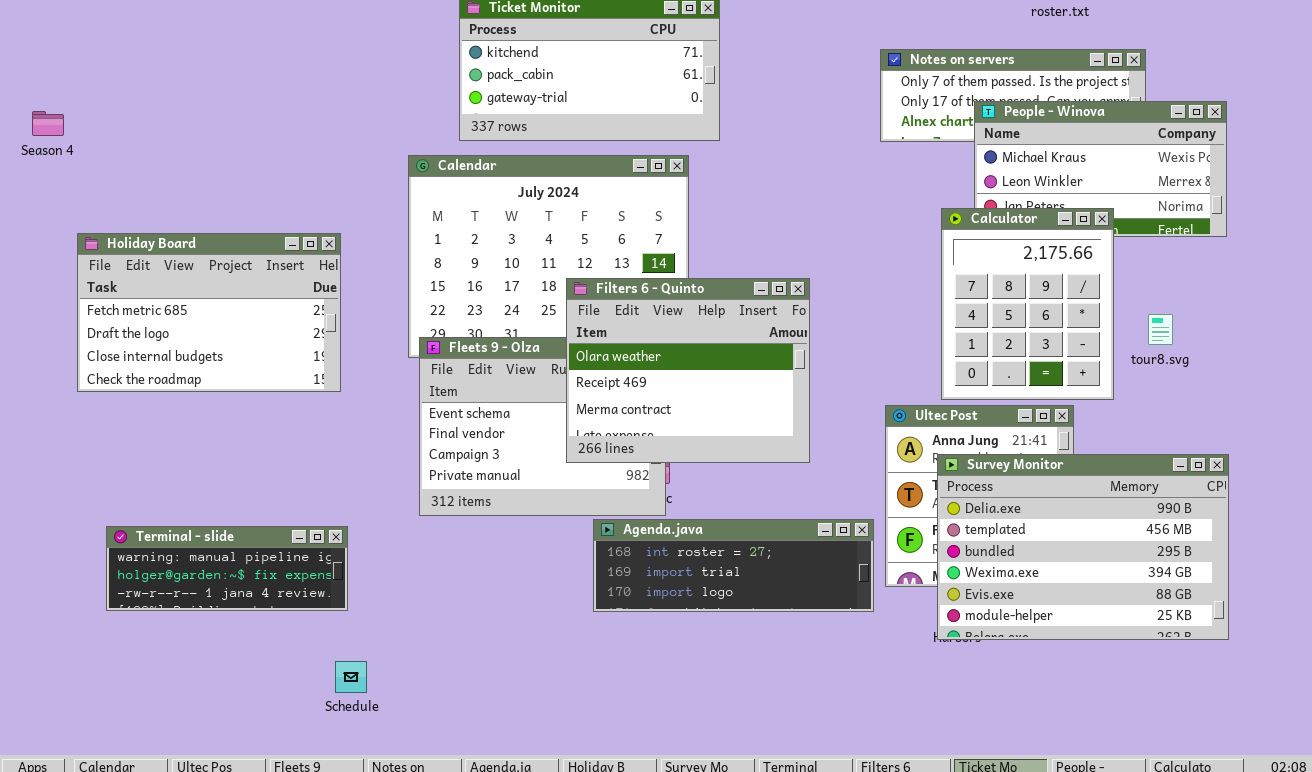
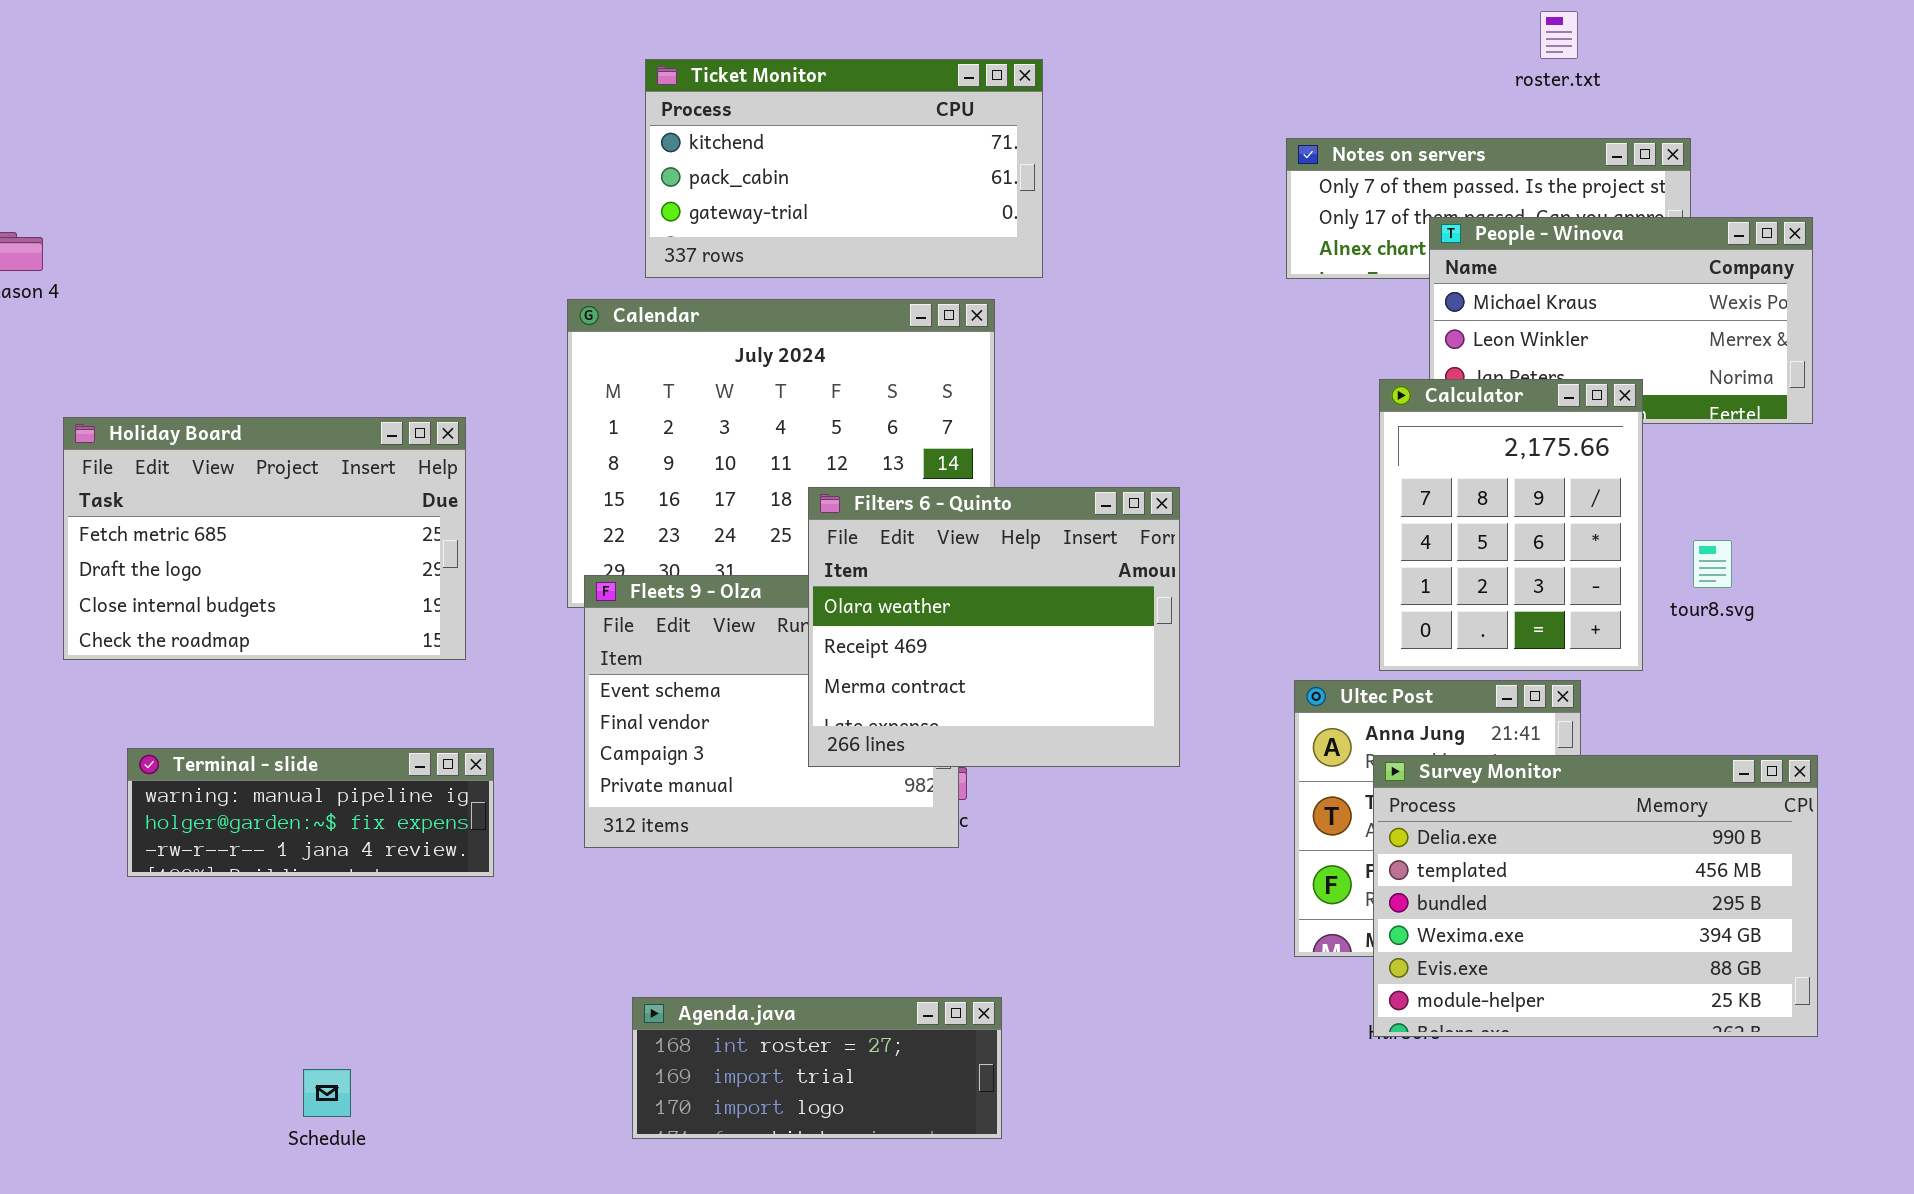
Agenda.java: [593,519,874,612] -> [632,997,1002,1139], moved, resized
Terminal - slide: [106,526,348,611] -> [127,748,494,877], moved
Schedule: [335,661,367,693] -> [303,1069,351,1117], moved

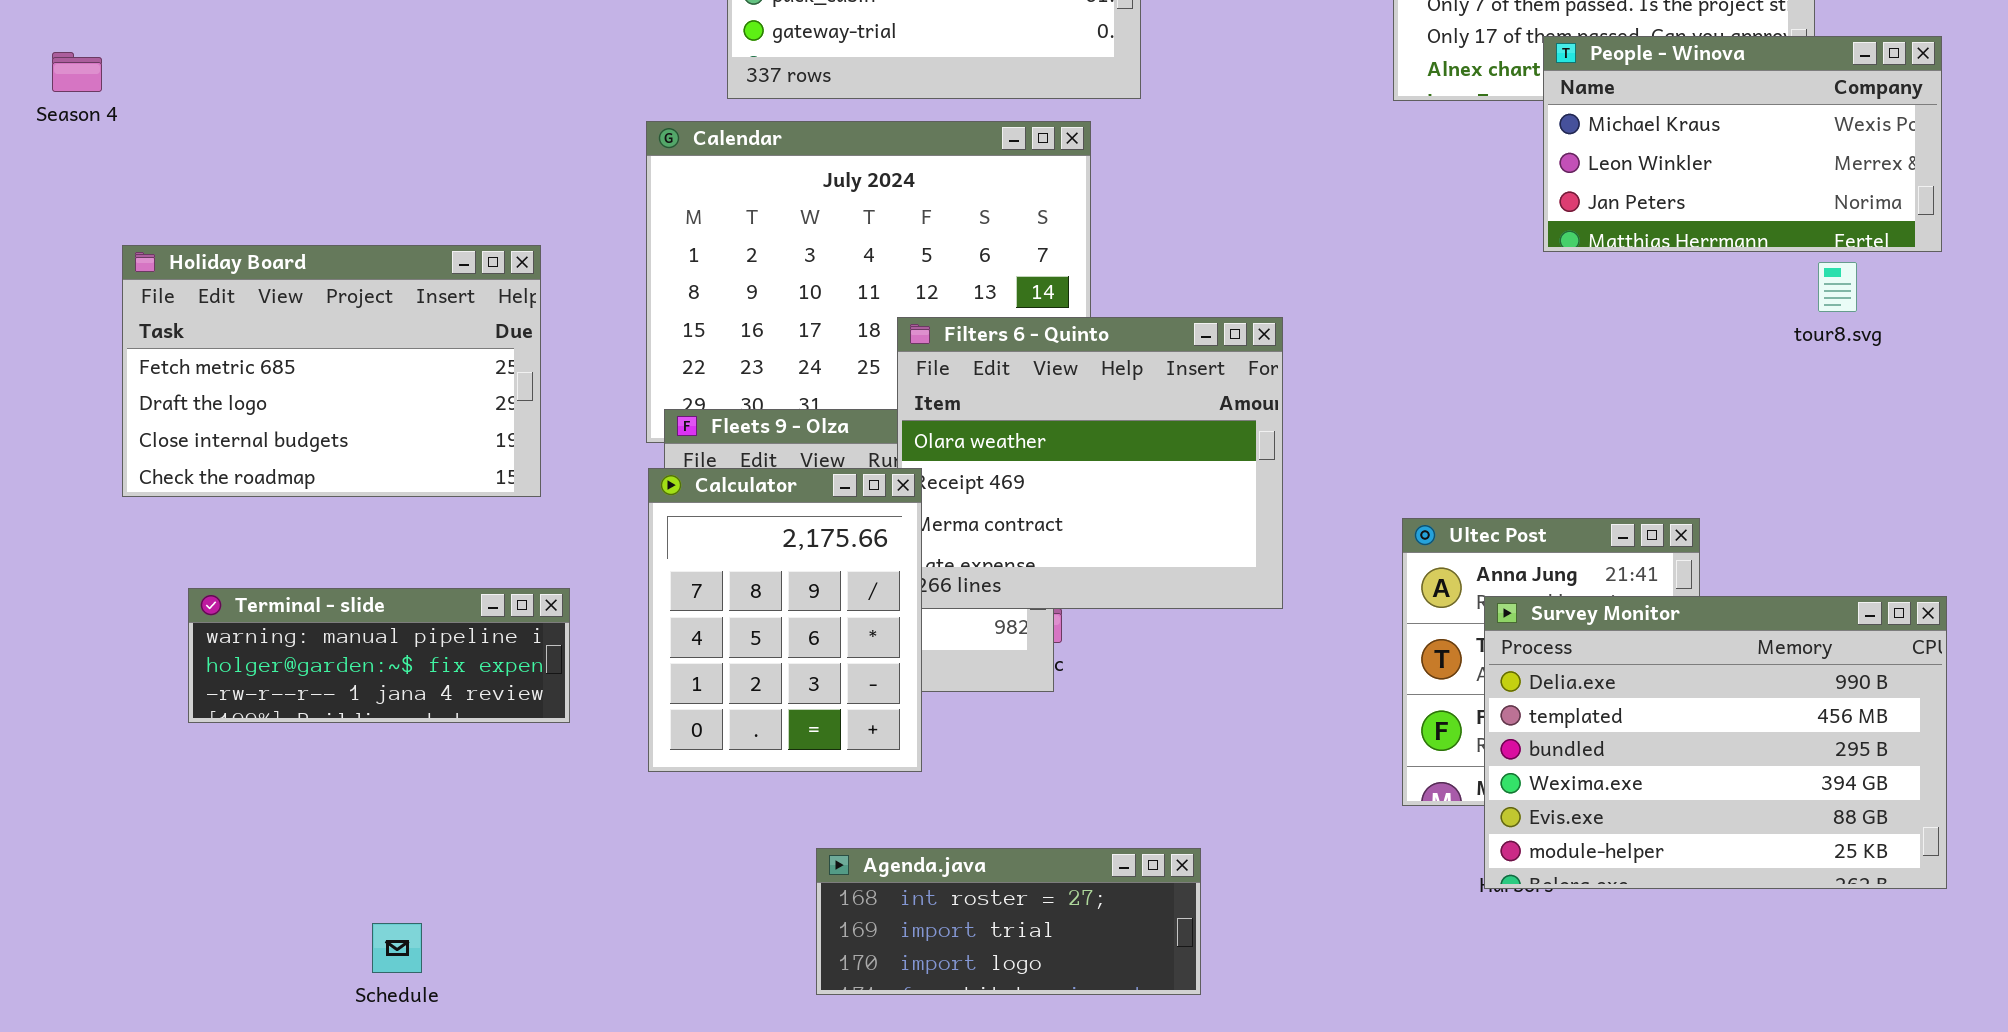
Calculator: [1379,379,1643,671] -> [648,468,922,772], moved
tour8.svg: [1693,540,1732,588] -> [1818,262,1857,312], moved
Agenda.java: [632,997,1002,1139] -> [816,848,1201,995], moved

